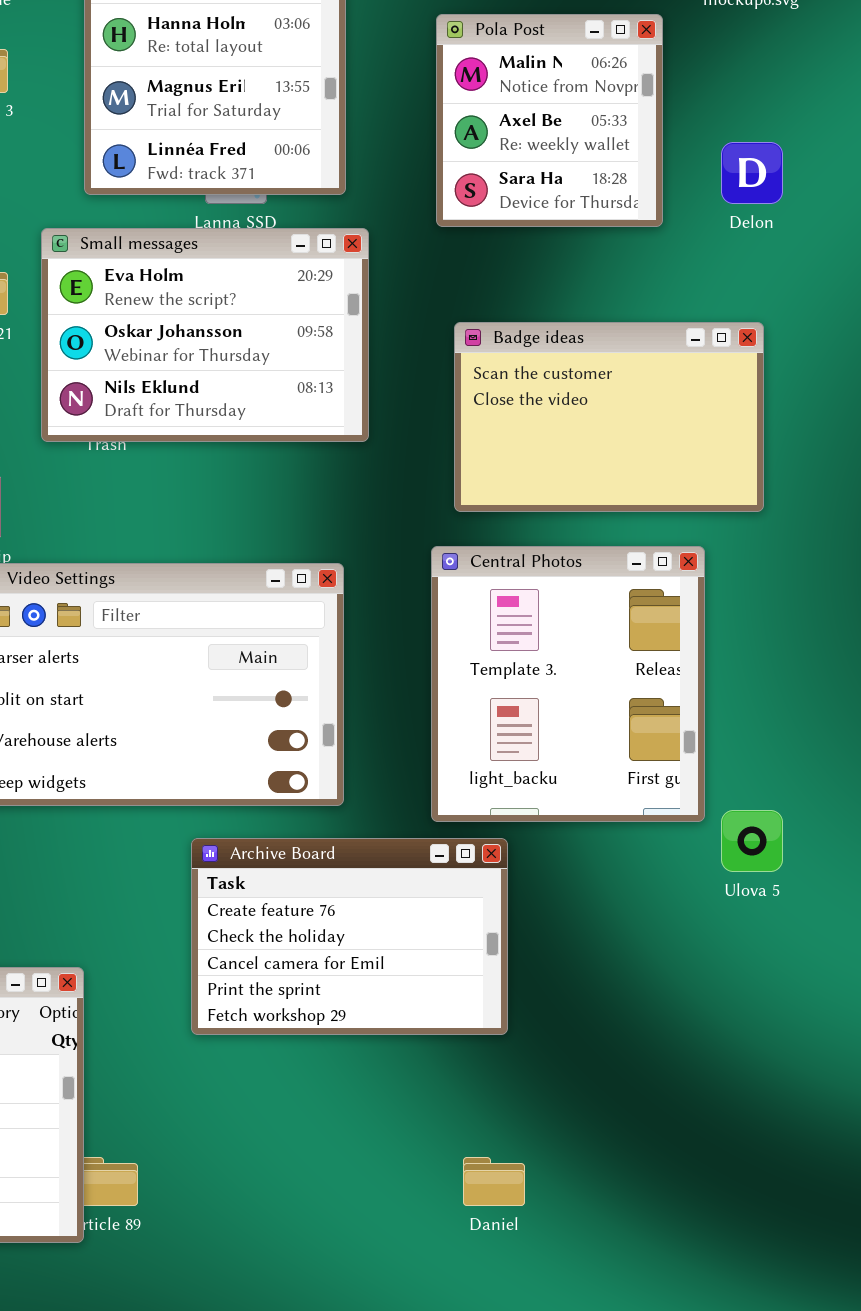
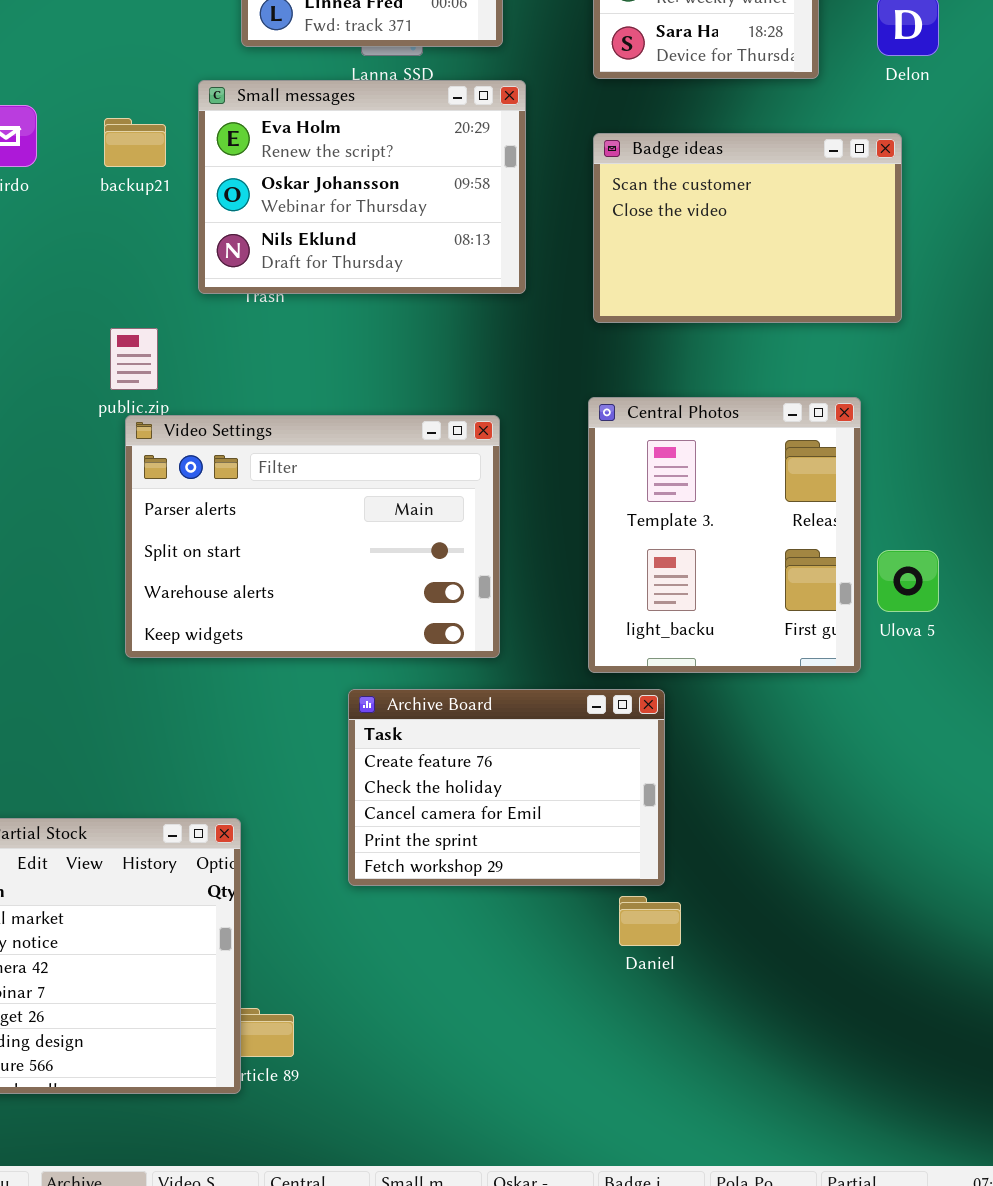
Badge ideas: [454,322,764,512] -> [593,133,902,323], moved
Ulova 5: [721,810,783,872] -> [877,550,939,612], moved
Daniel: [463,1157,525,1206] -> [619,896,681,946], moved

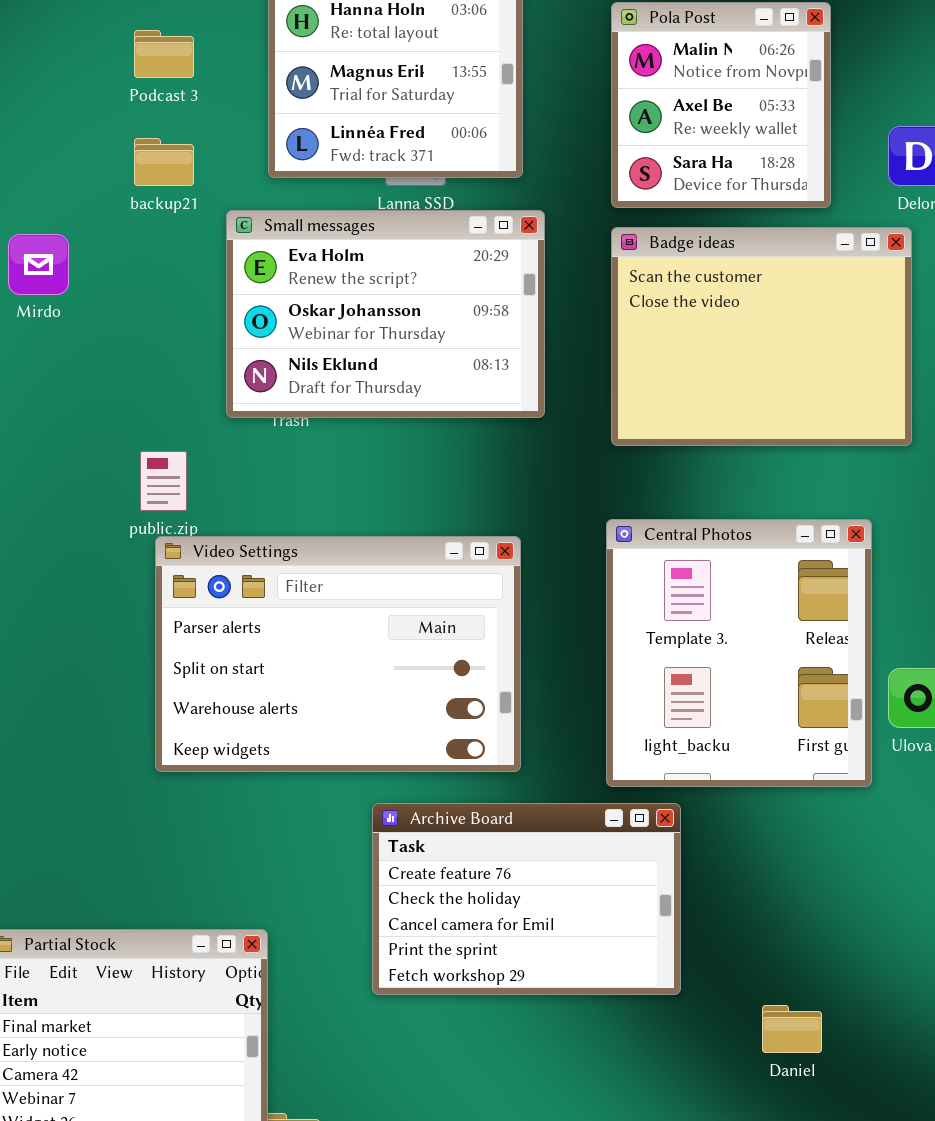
backup21: [104,118,166,167] -> [134,138,194,186], moved
Badge ideas: [593,133,902,323] -> [611,227,912,446], resized
Daniel: [619,896,681,946] -> [762,1005,822,1053], moved

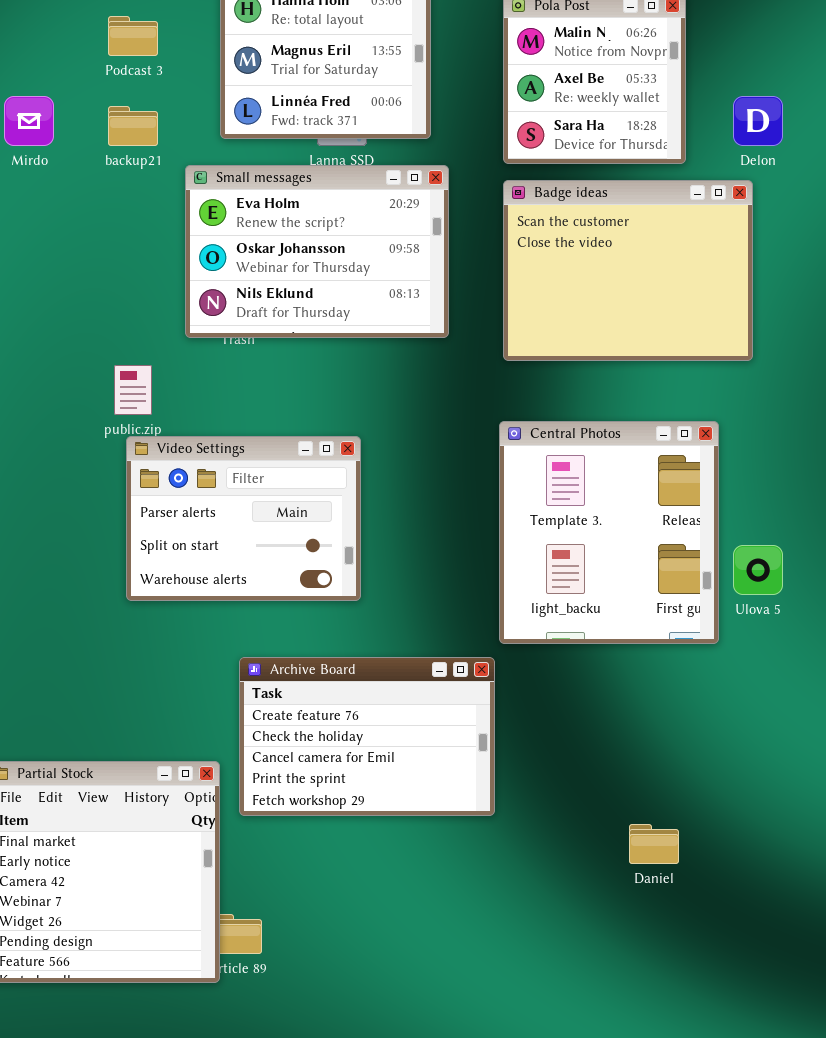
Mirdo: [8,234,69,295] -> [4,96,54,146], moved
Video Settings: [155,536,521,772] -> [126,436,361,601], resized
Archive Board: [372,803,681,995] -> [239,657,495,816], moved

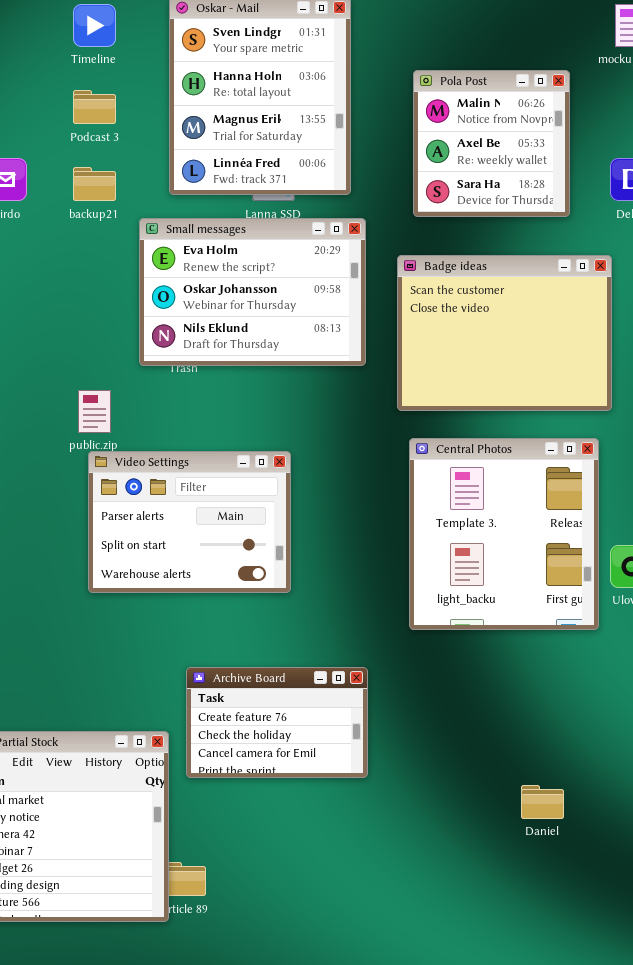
Badge ideas: [503,180,753,361] -> [397,255,612,411], moved
Archive Board: [239,657,495,816] -> [186,667,368,778], resized

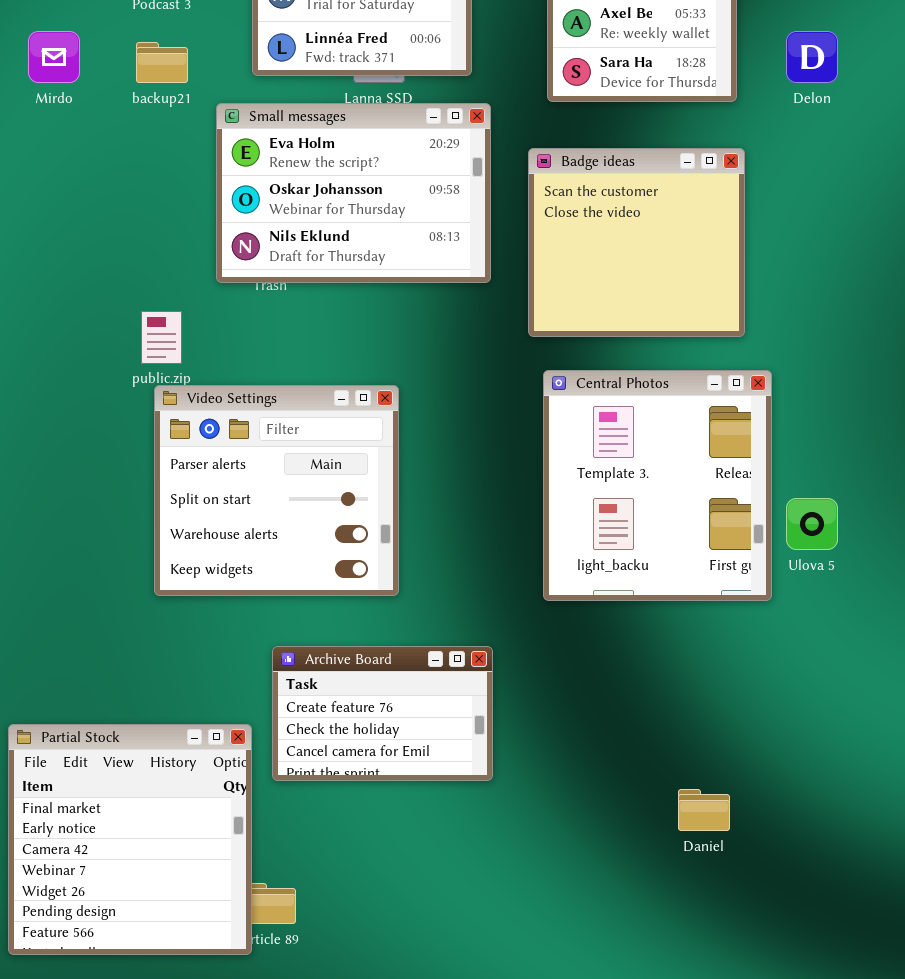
Badge ideas: [397,255,612,411] -> [528,148,745,337], resized
Video Settings: [88,451,291,593] -> [154,385,399,596], resized

